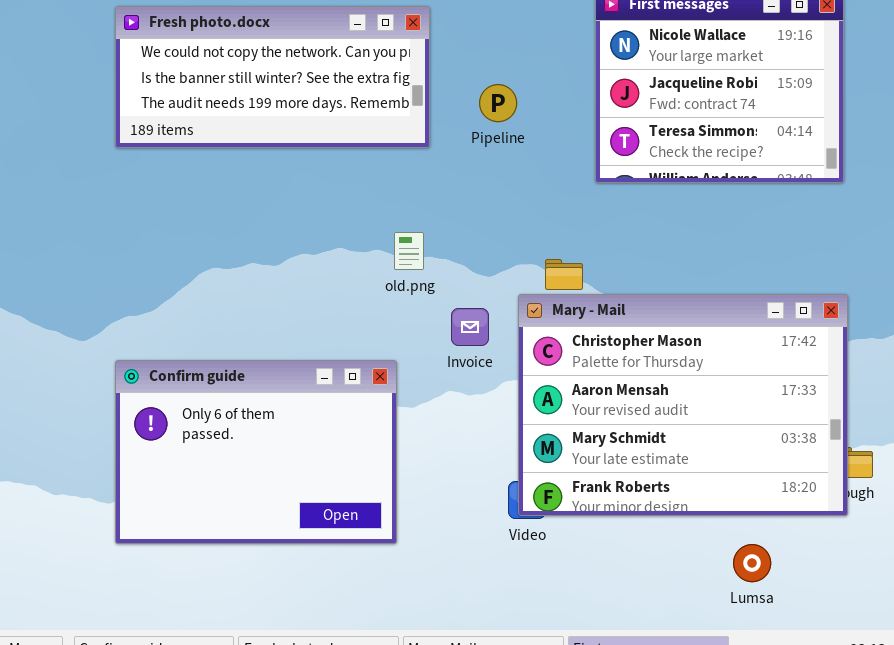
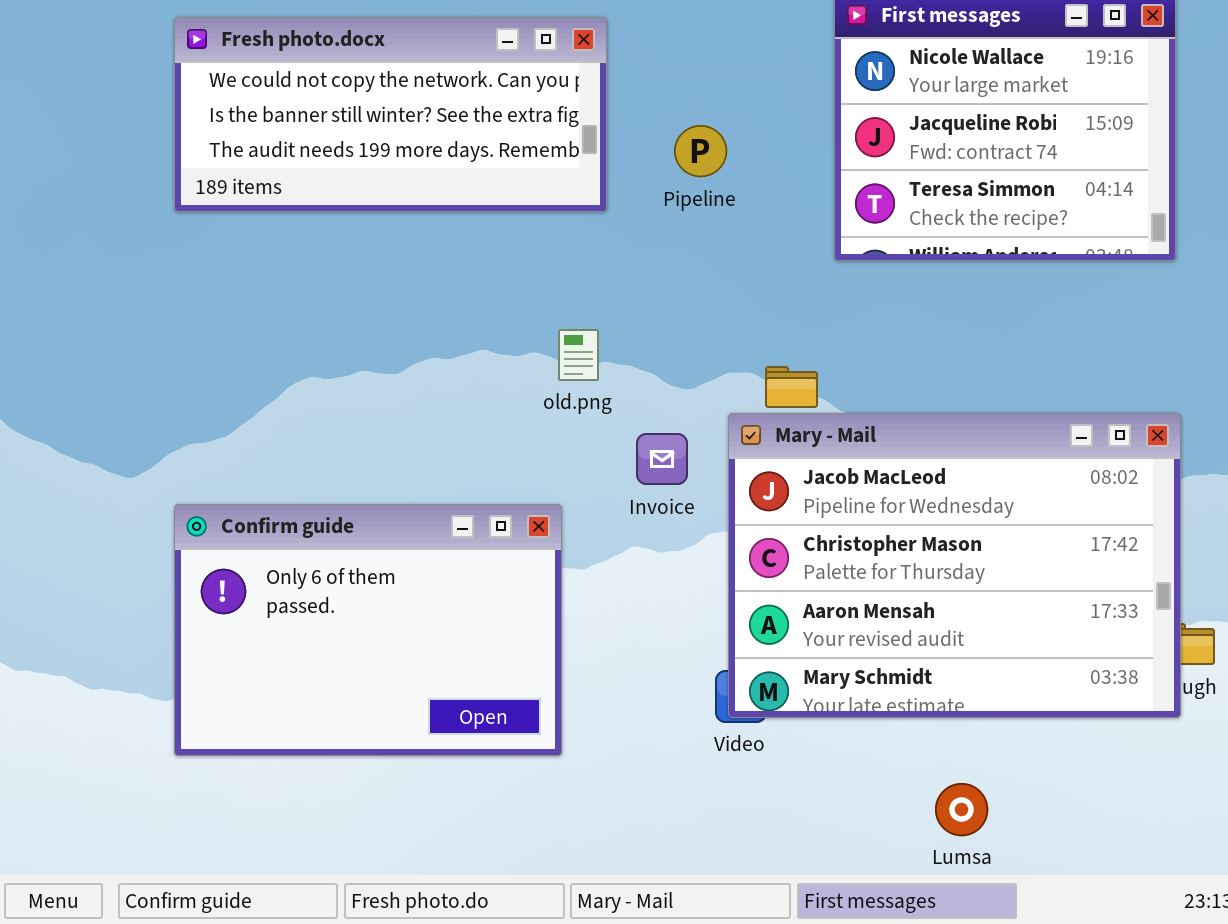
Mary - Mail: [518,294,848,516] -> [728,413,1181,718], scrolled up 1 row
Lumsa: [733,544,771,582] -> [935,783,988,836], moved

